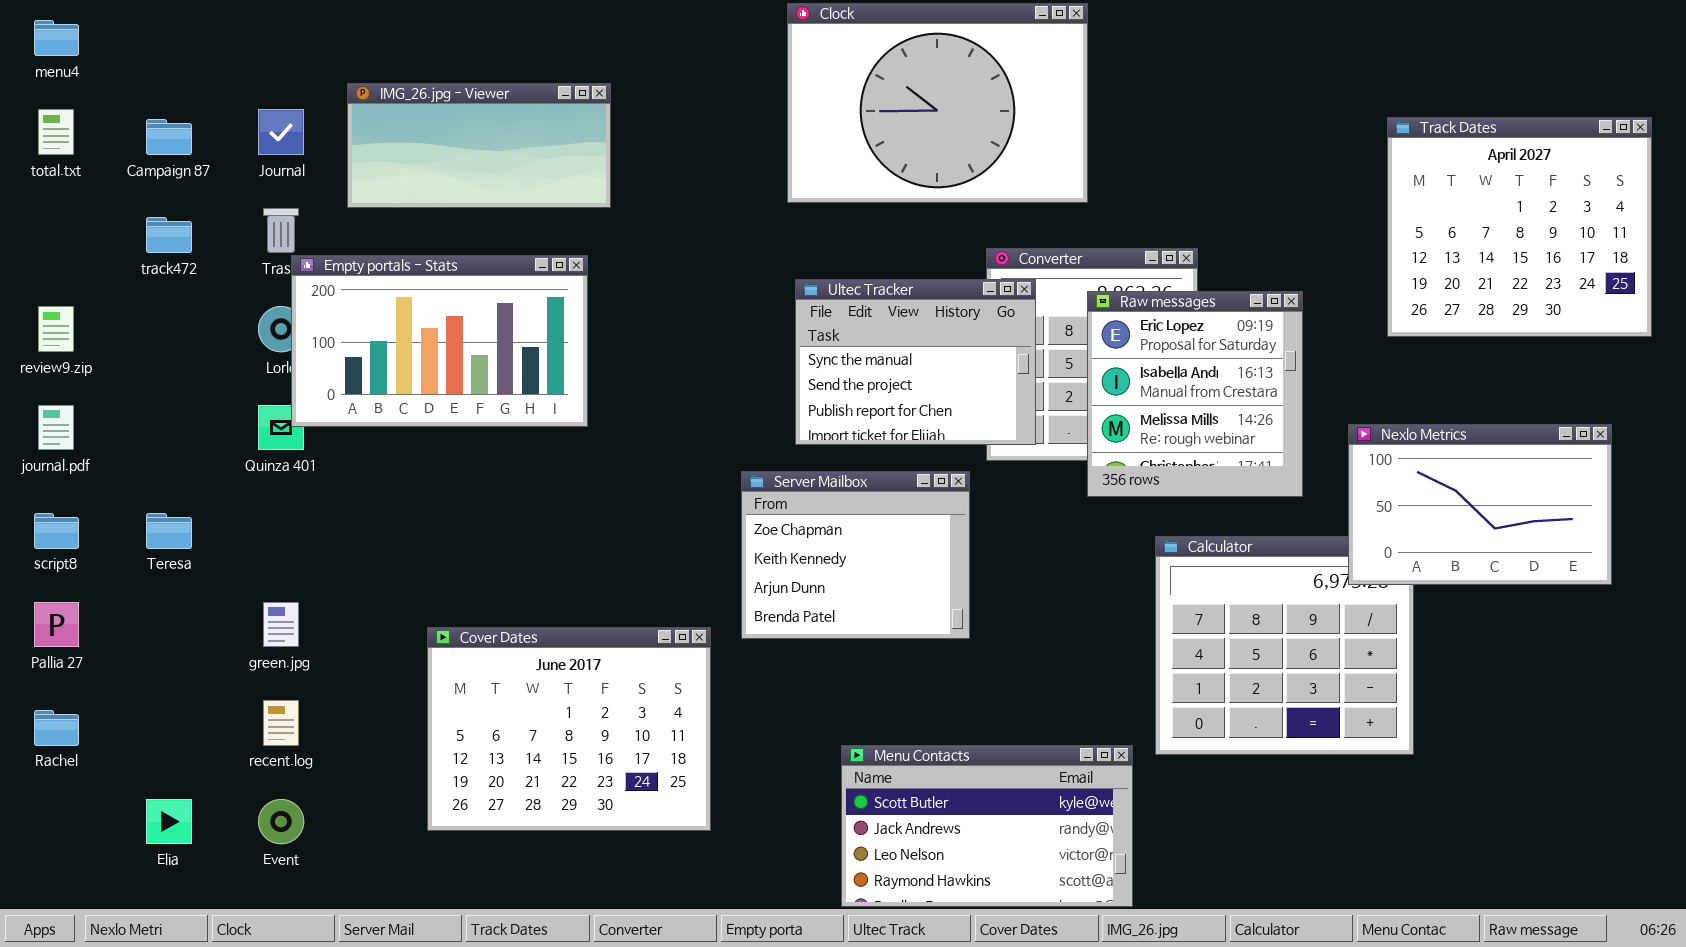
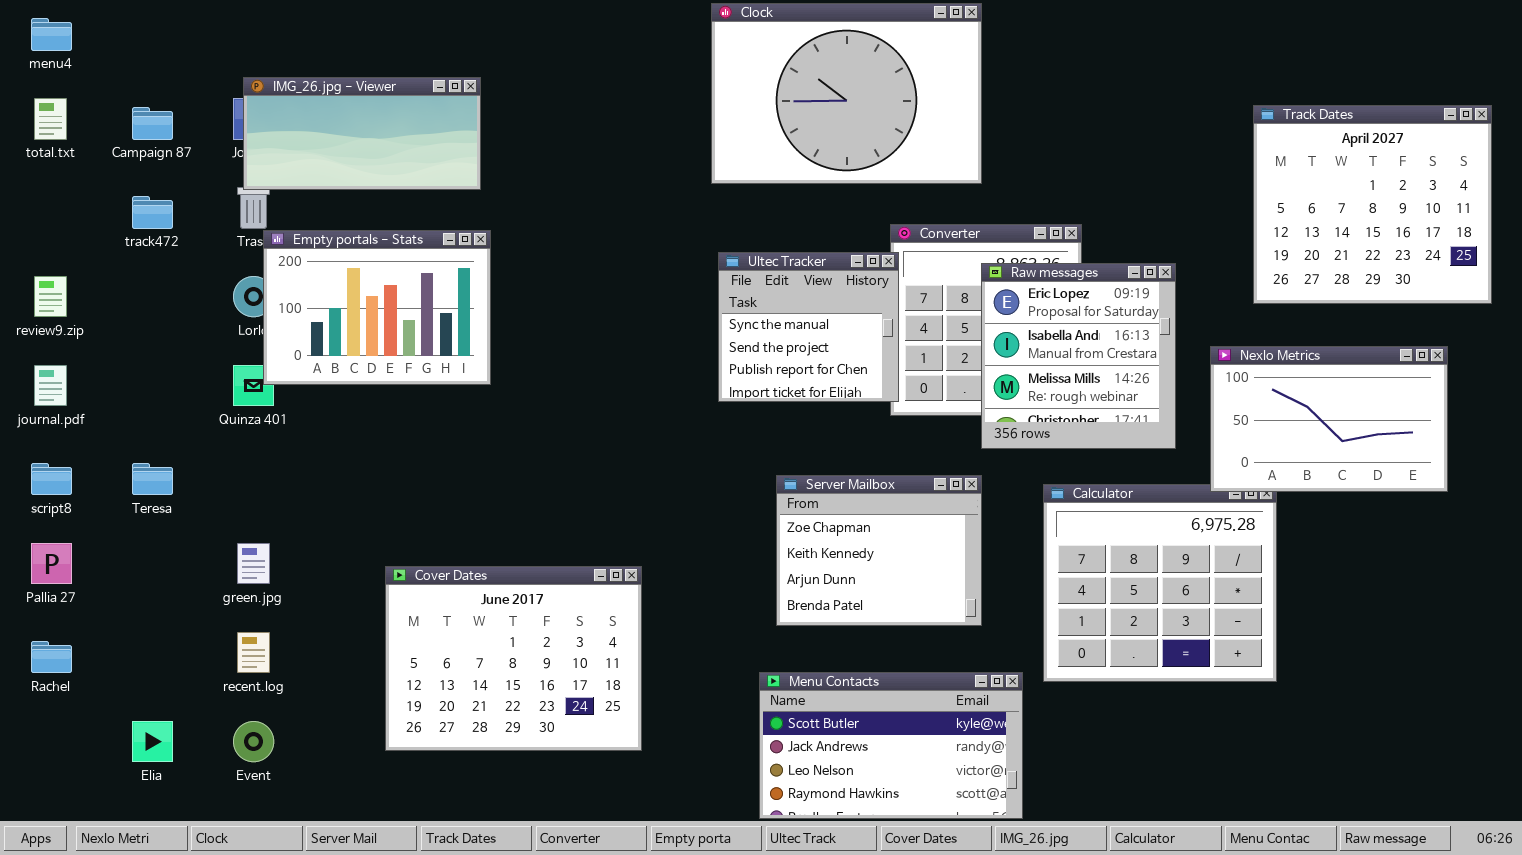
IMG_26.jpg - Viewer: [347,83,611,208] -> [243,77,481,190], moved
Empty portals - Stats: [291,255,588,427] -> [263,230,491,385], resized
Ultec Tracker: [795,279,1036,445] -> [718,252,899,402], resized
Nexlo Metrics: [1348,424,1612,585] -> [1210,346,1448,492], moved
Server Mailbox: [741,471,970,639] -> [776,475,982,626], moved

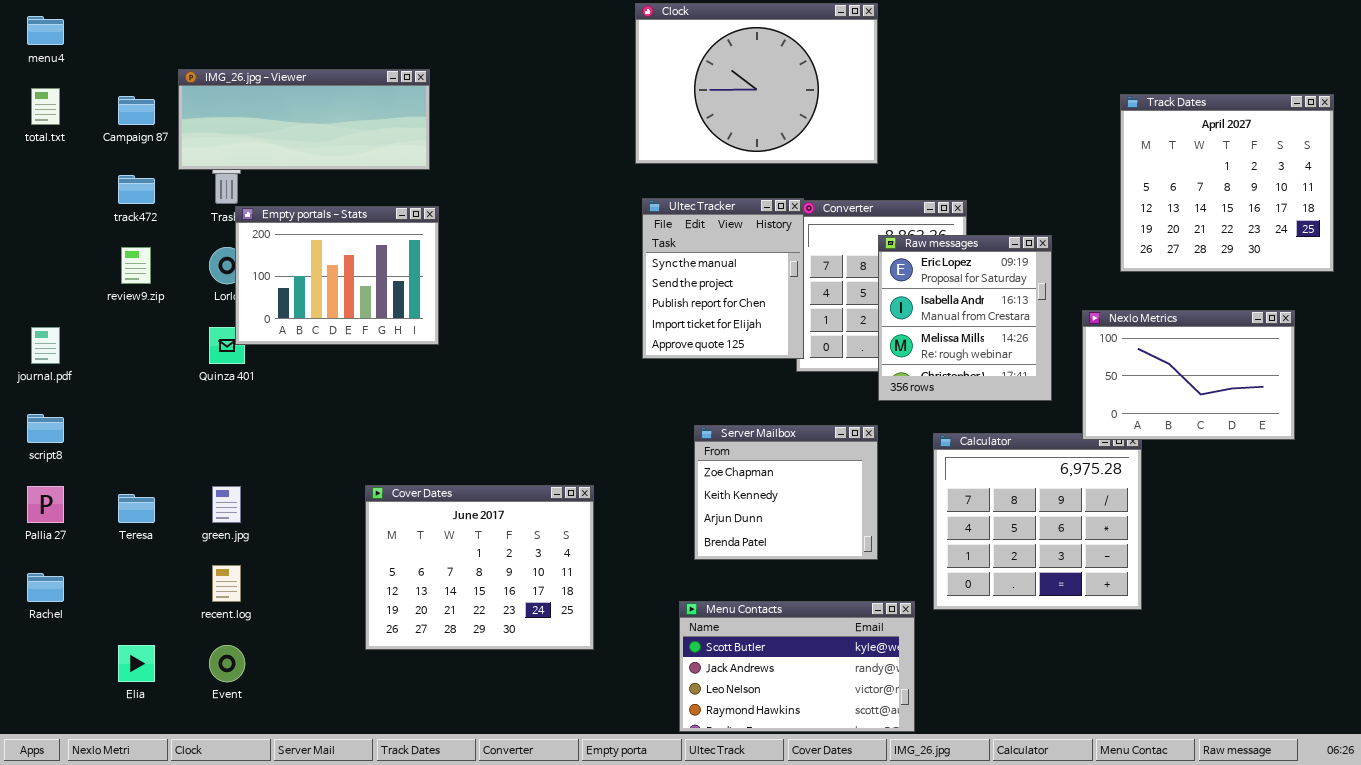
IMG_26.jpg - Viewer: [243,77,481,190] -> [178,69,430,170], resized
Ultec Tracker: [718,252,899,402] -> [642,198,804,359], resized
review9.zip: [34,276,67,317] -> [121,247,151,284], moved
Teresa: [132,463,173,495] -> [118,494,155,523], moved
Cover Dates: [385,566,642,751] -> [365,485,594,650], moved

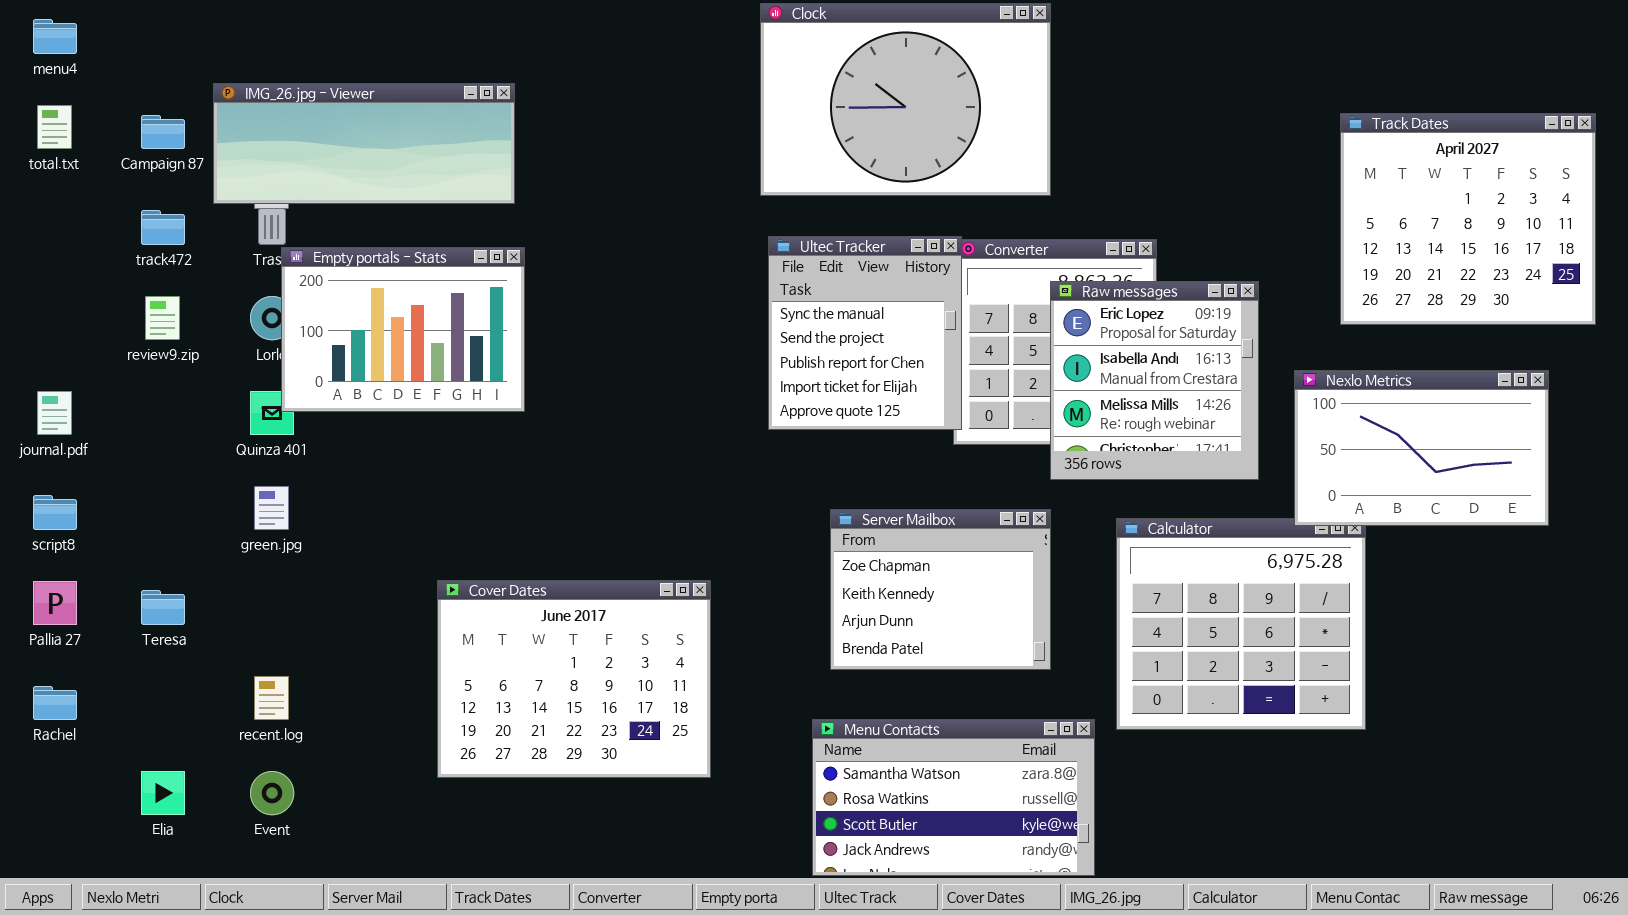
green.jpg: [212,486,241,523] -> [254,486,289,530], moved
Menu Contacts: [679,601,915,732] -> [812,719,1095,876], scrolled up 2 rows

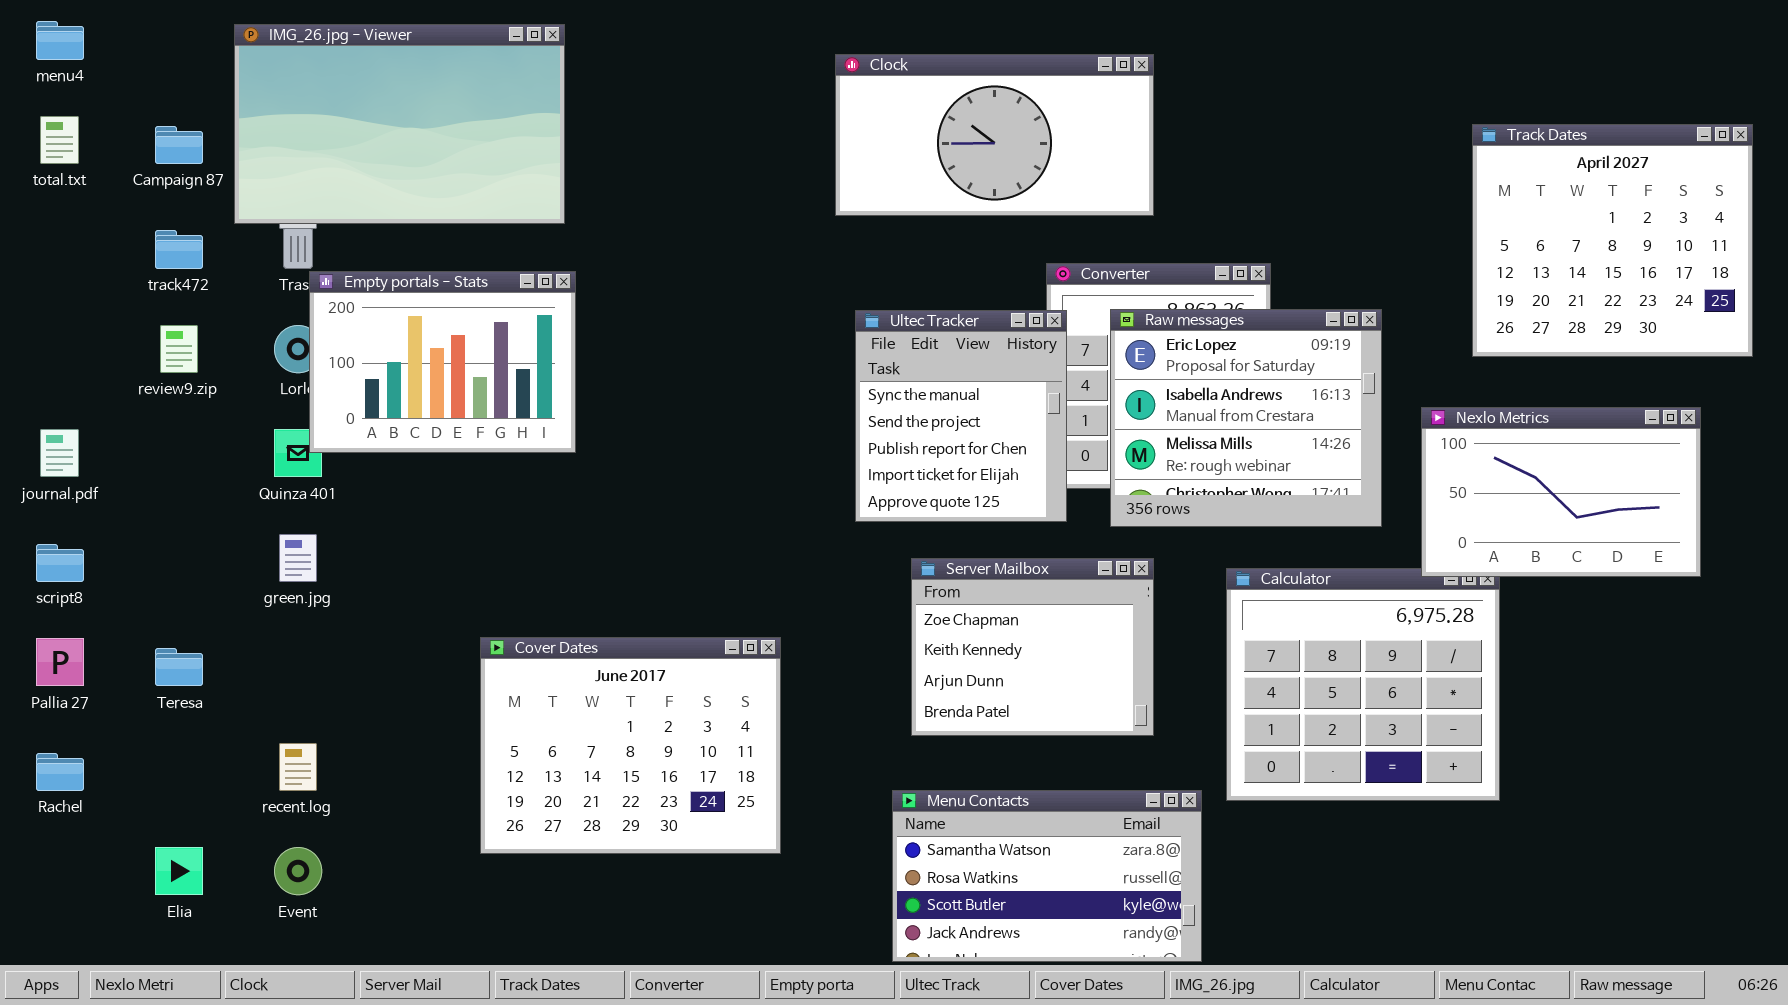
Clock: [760,3,1051,196] -> [835,54,1154,216], resized
IMG_26.jpg - Viewer: [213,83,515,204] -> [234,24,565,224], resized
Ultec Tracker: [768,236,962,430] -> [855,310,1067,522], moved
Raw messages: [1050,281,1259,480] -> [1110,309,1382,527], resized

